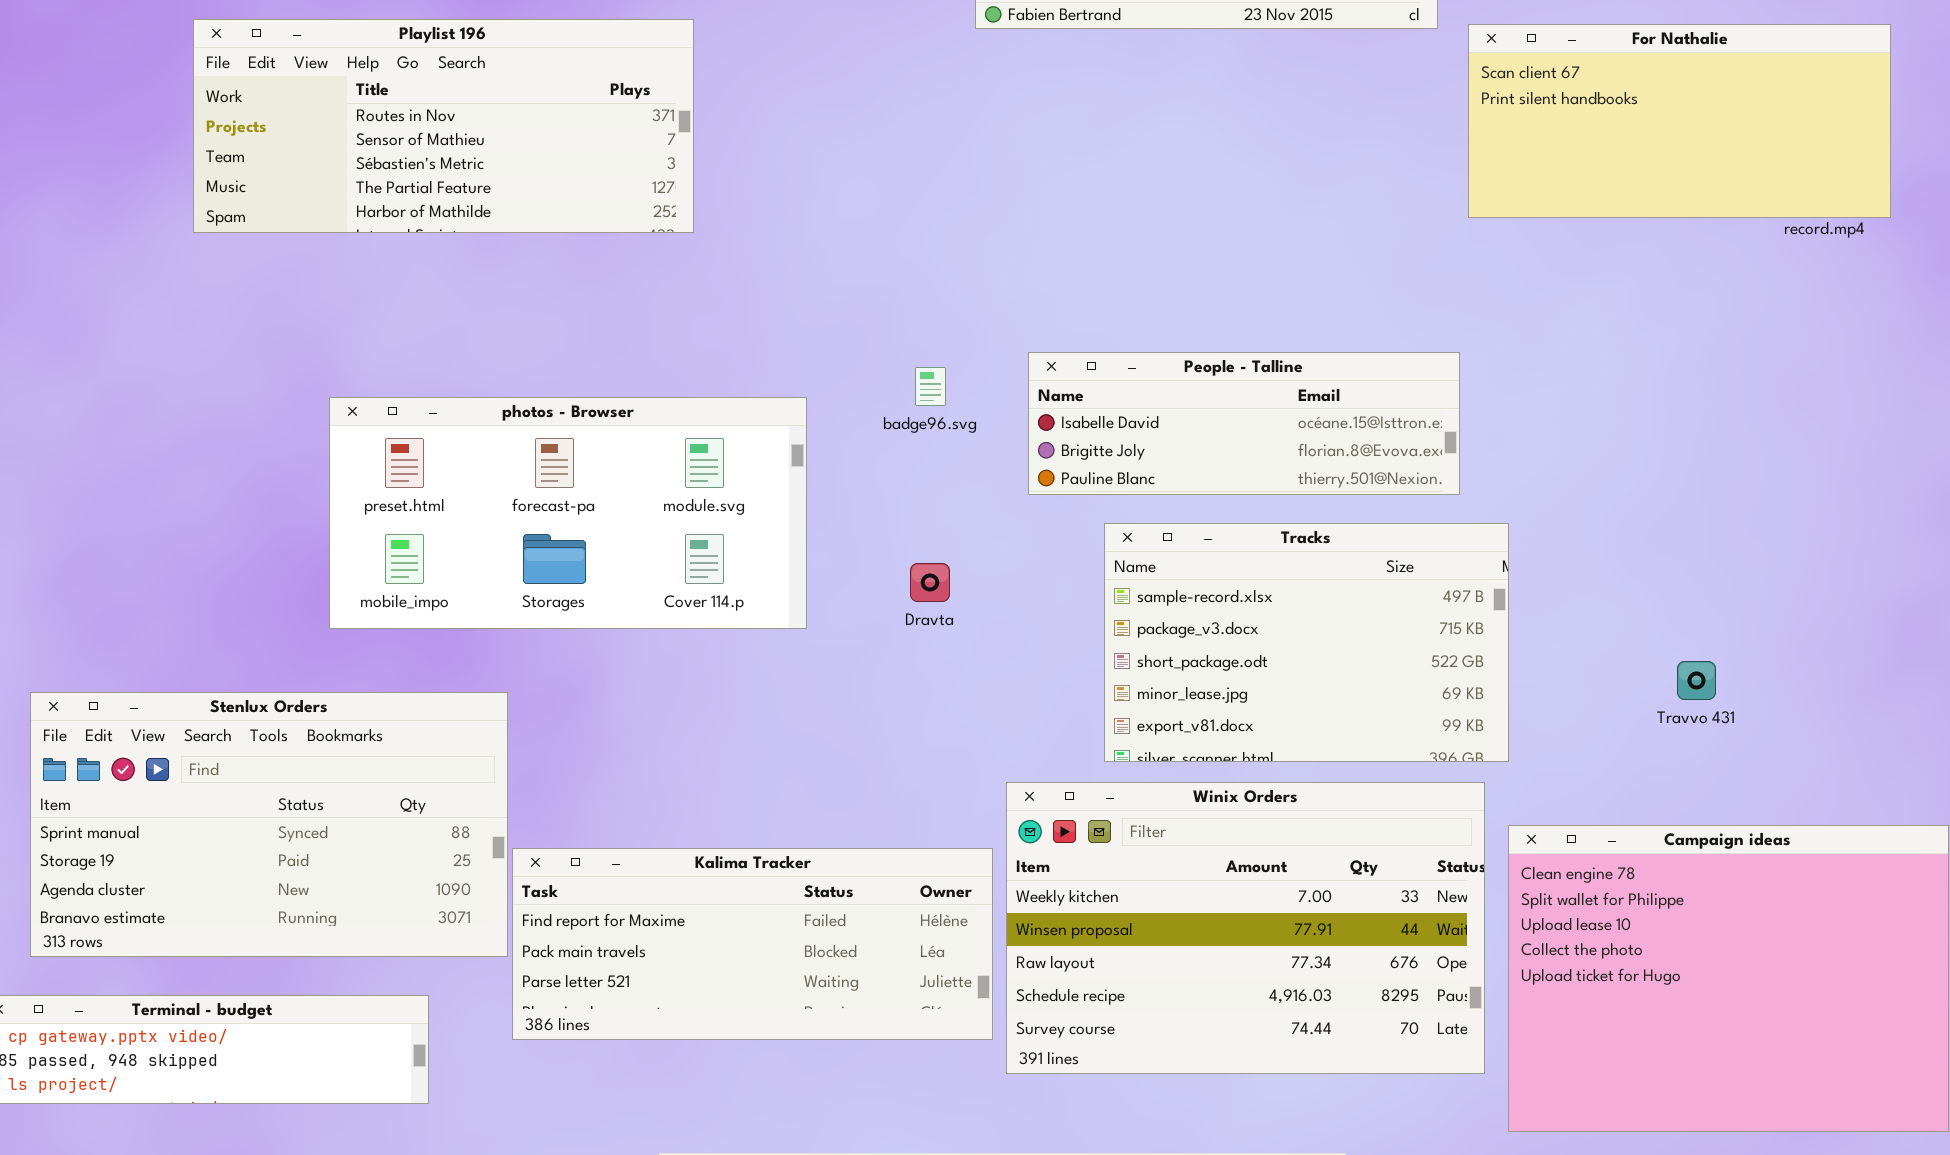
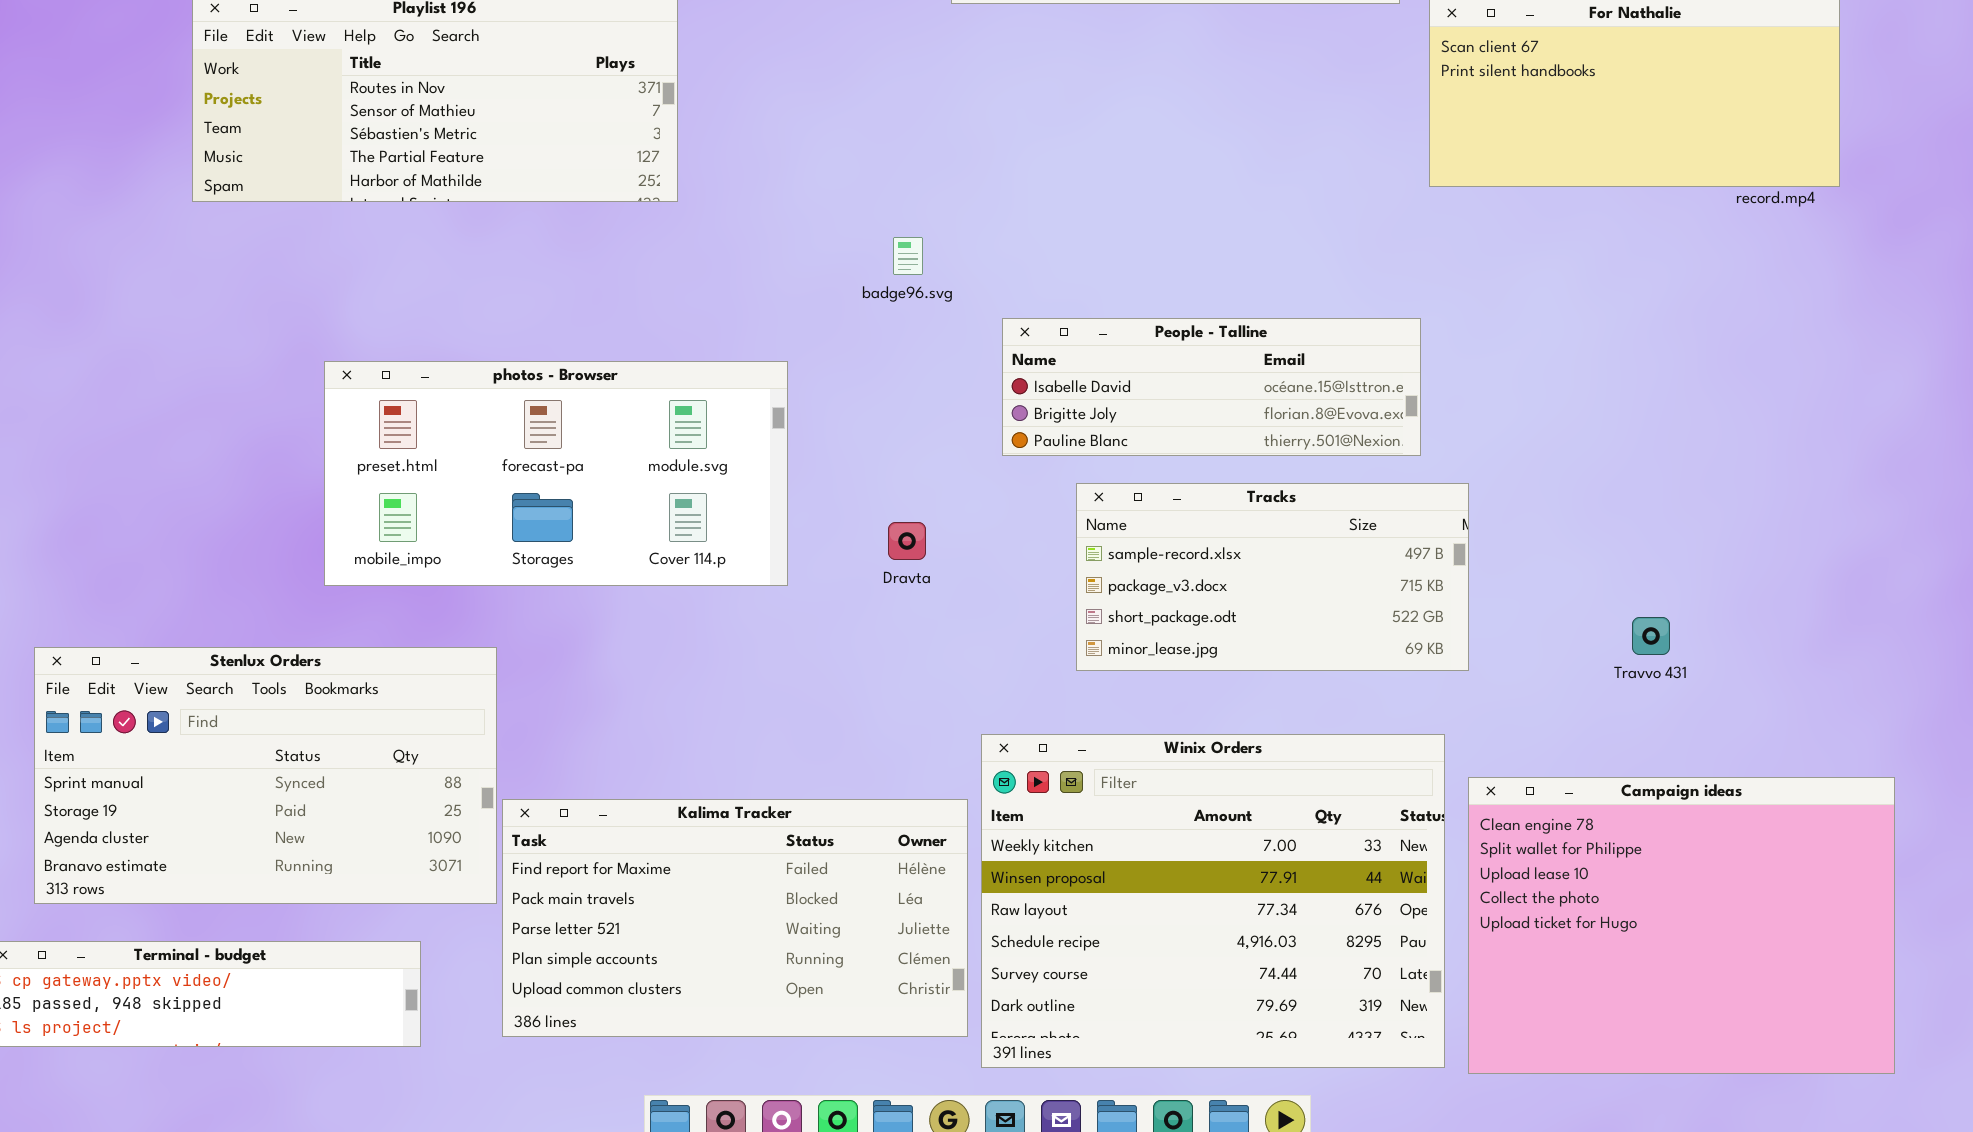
badge96.svg: [915,367,946,406] -> [893,237,923,275], moved
Tracks: [1104,523,1509,762] -> [1076,483,1469,671], resized
Winix Orders: [1006,782,1485,1074] -> [981,734,1445,1068], resized
Kalima Tracker: [512,848,993,1040] -> [502,799,968,1037], resized

